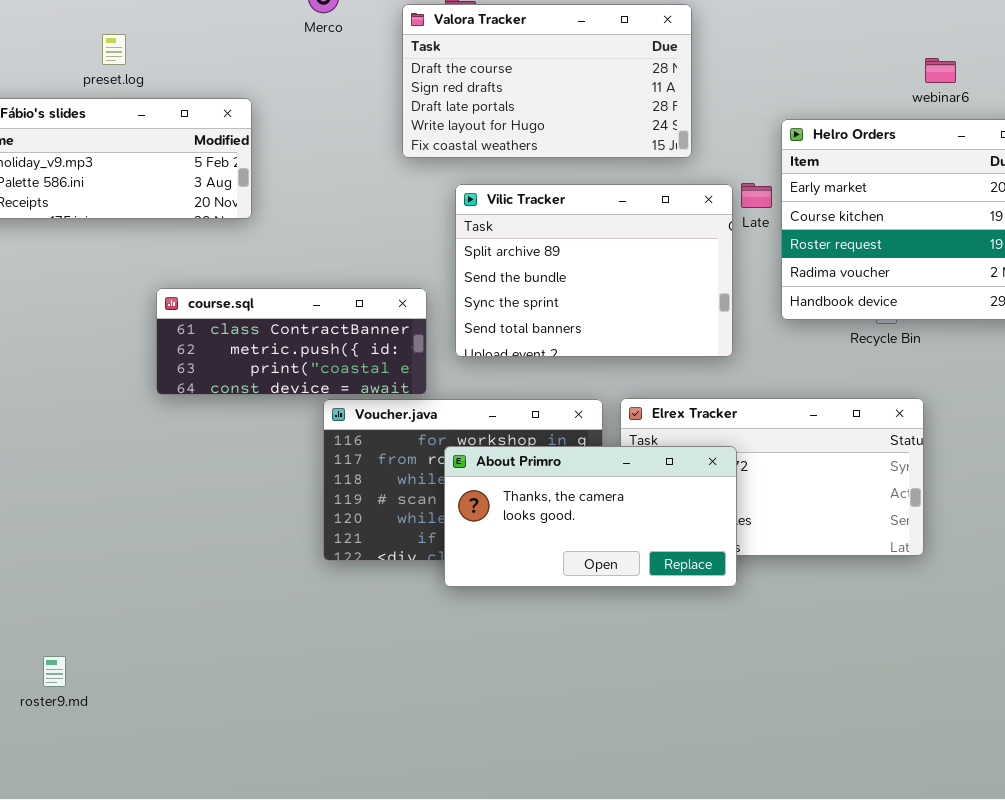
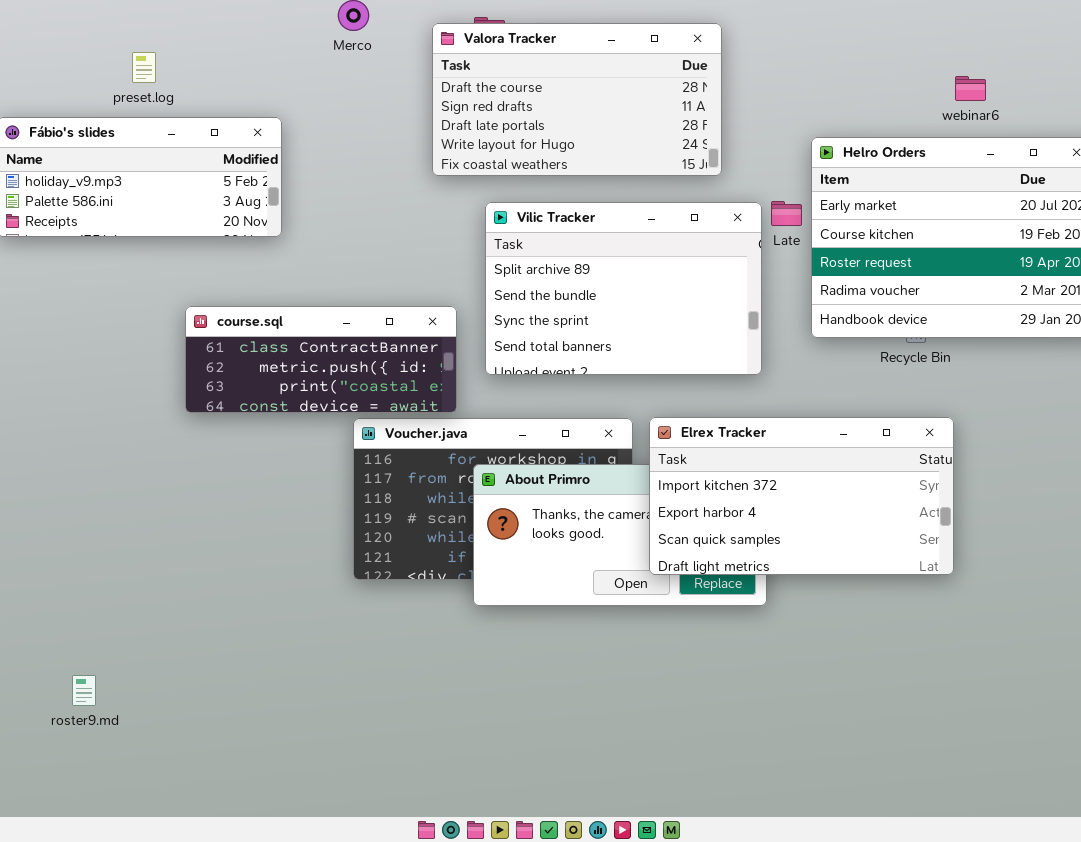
Elrex Tracker: [620,398,924,556] -> [649,417,954,575], raised

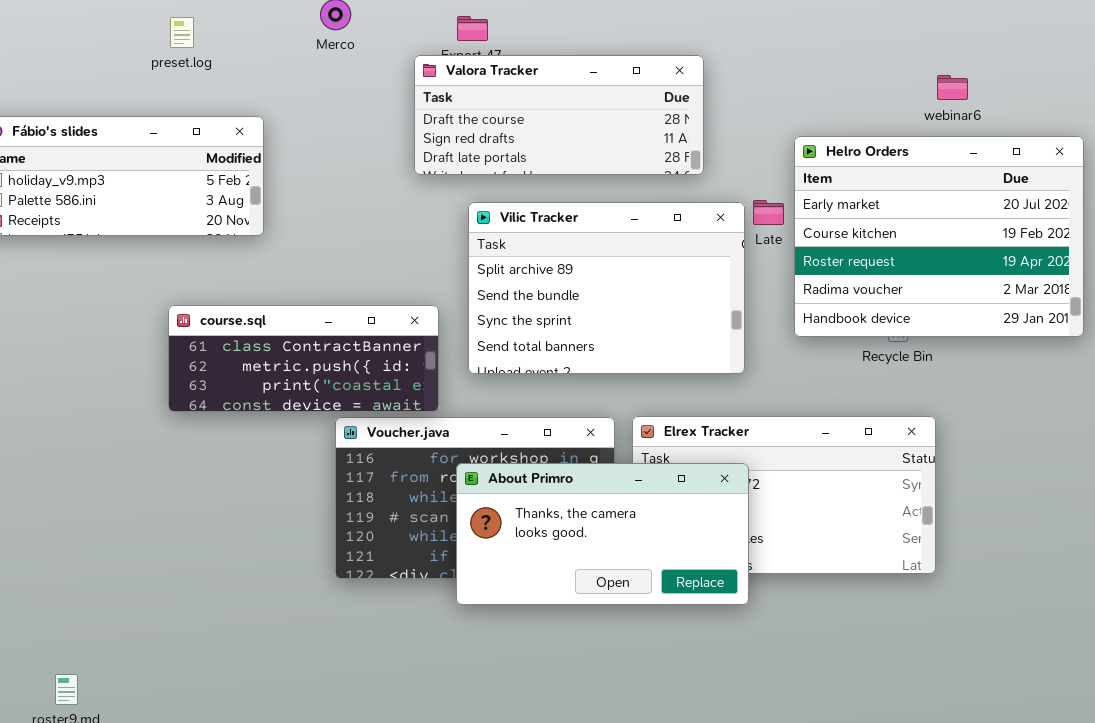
Valora Tracker: [432,23,722,176] -> [414,55,704,175], resized
preset.log: [132,52,156,83] -> [170,17,194,48], moved
About Primro: [473,464,767,606] -> [456,463,749,605], raised

